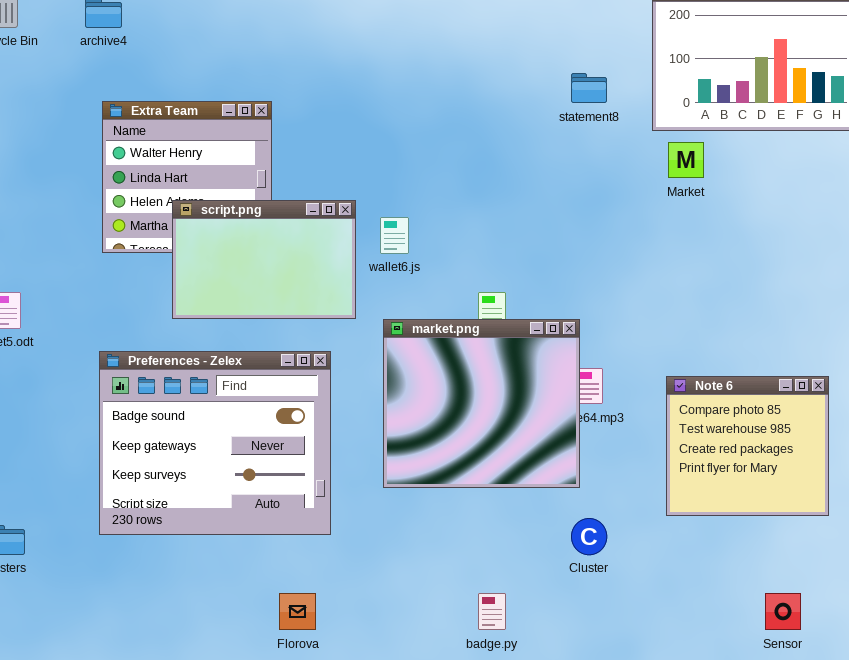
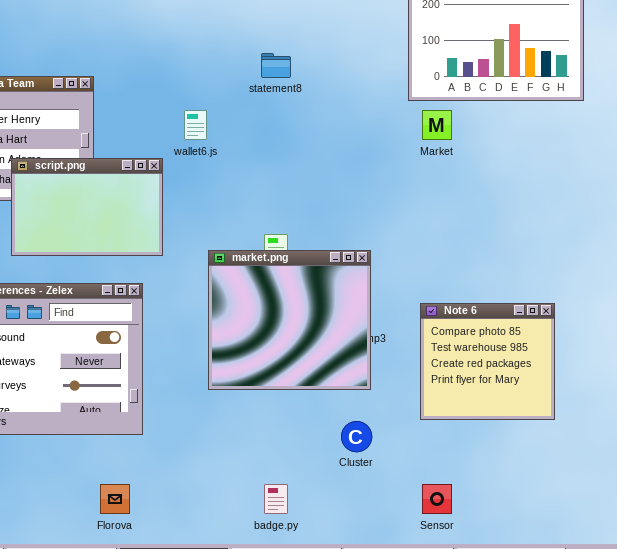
statement8: [571,73,607,103] -> [261,53,291,78], moved
wallet6.js: [380,217,409,254] -> [184,110,207,140], moved
market.png: [383,319,580,488] -> [208,250,371,390], moved
Sensor: [765,593,801,630] -> [422,484,452,514], moved

